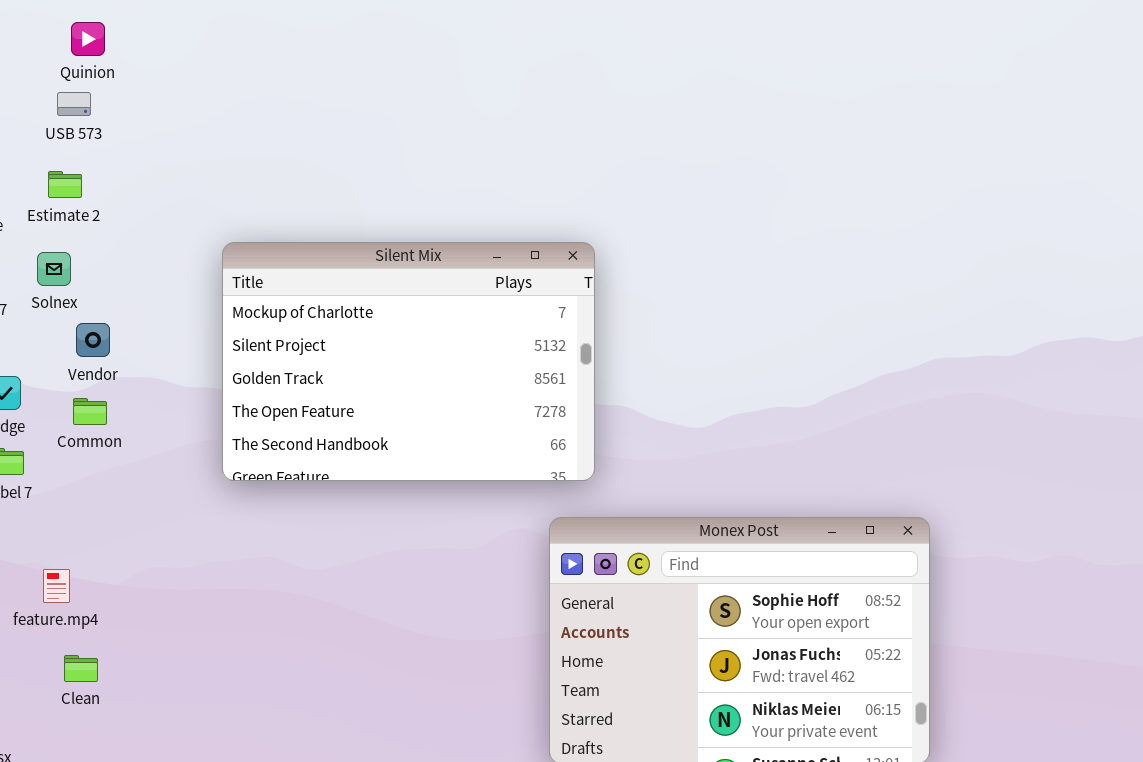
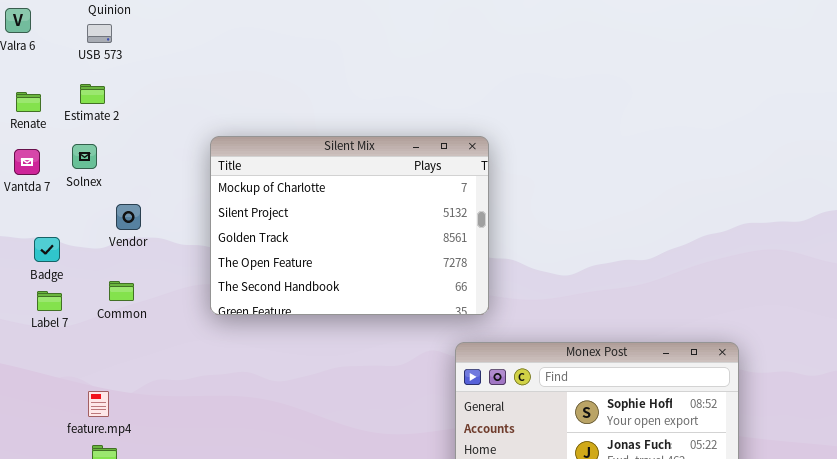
Vendor: [76,323,110,357] -> [116,204,141,230], moved
Common: [73,398,107,425] -> [109,281,134,301], moved
feature.mp4: [43,569,70,603] -> [88,391,109,417], moved

